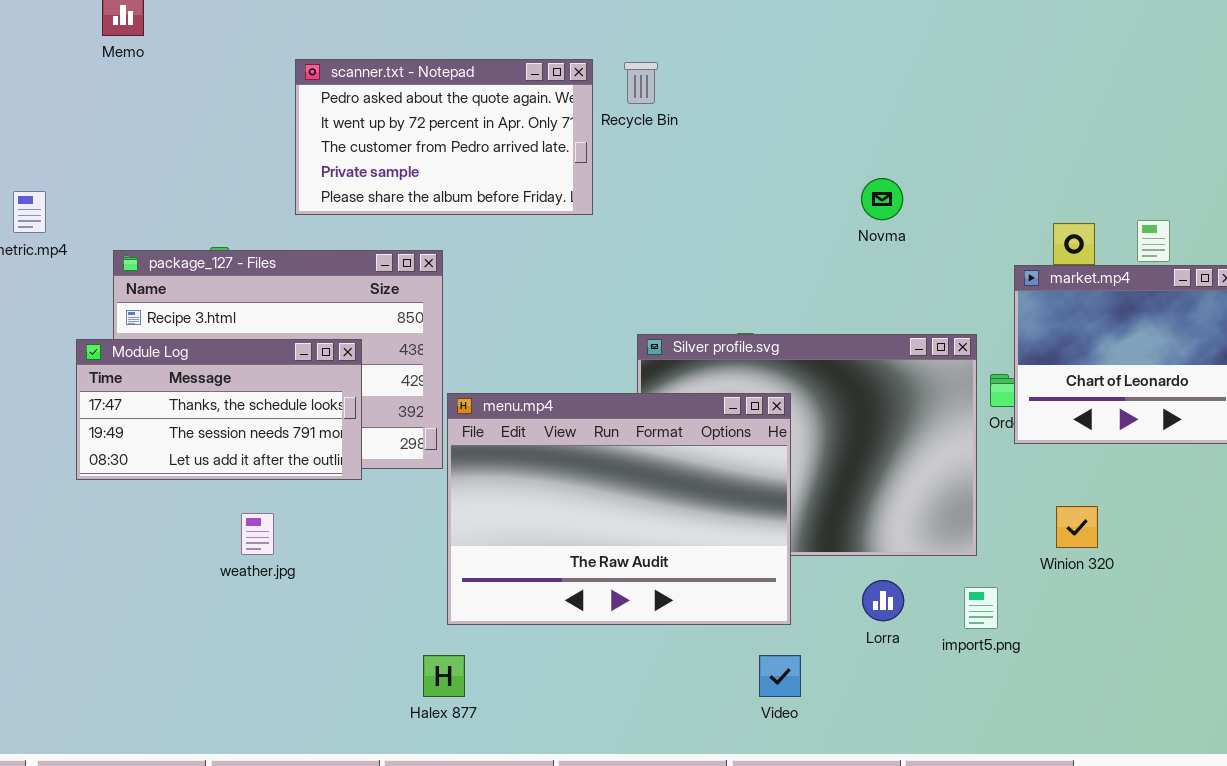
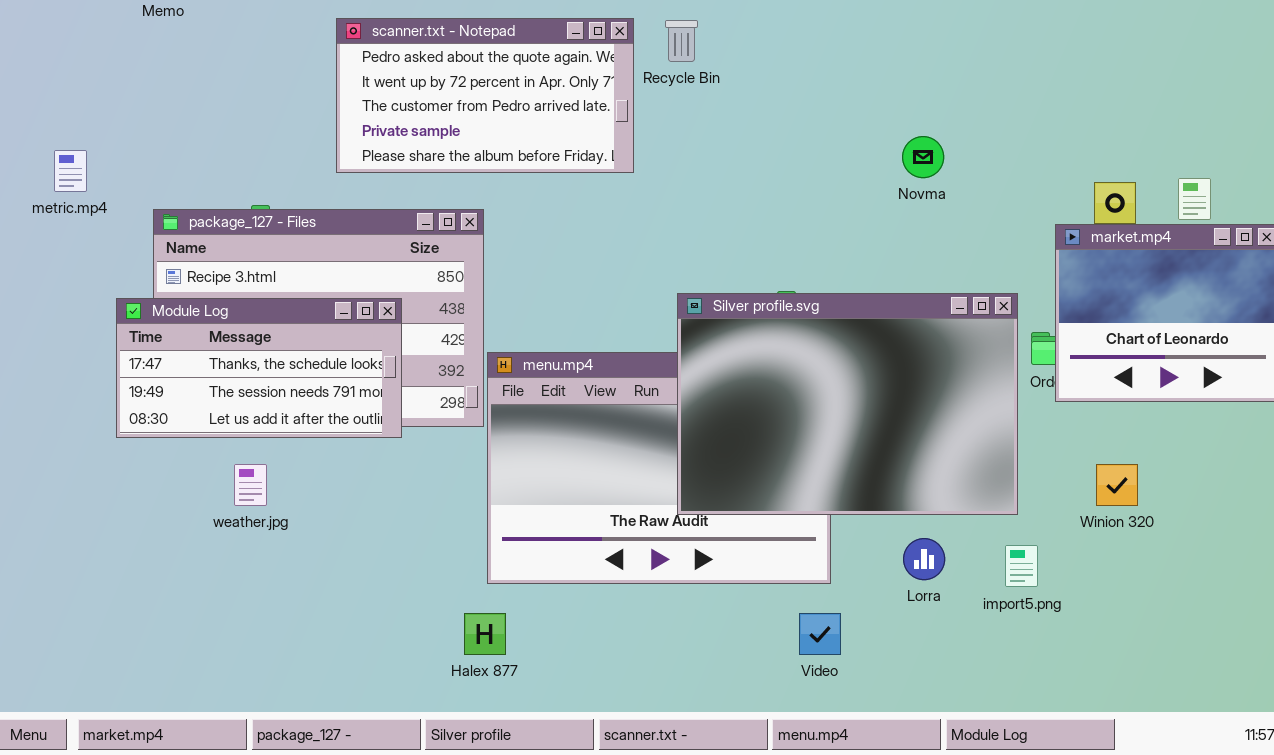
Silver profile.svg: [637,334,977,556] -> [677,293,1018,515], raised
weather.jpg: [241,513,274,555] -> [234,464,267,506], moved

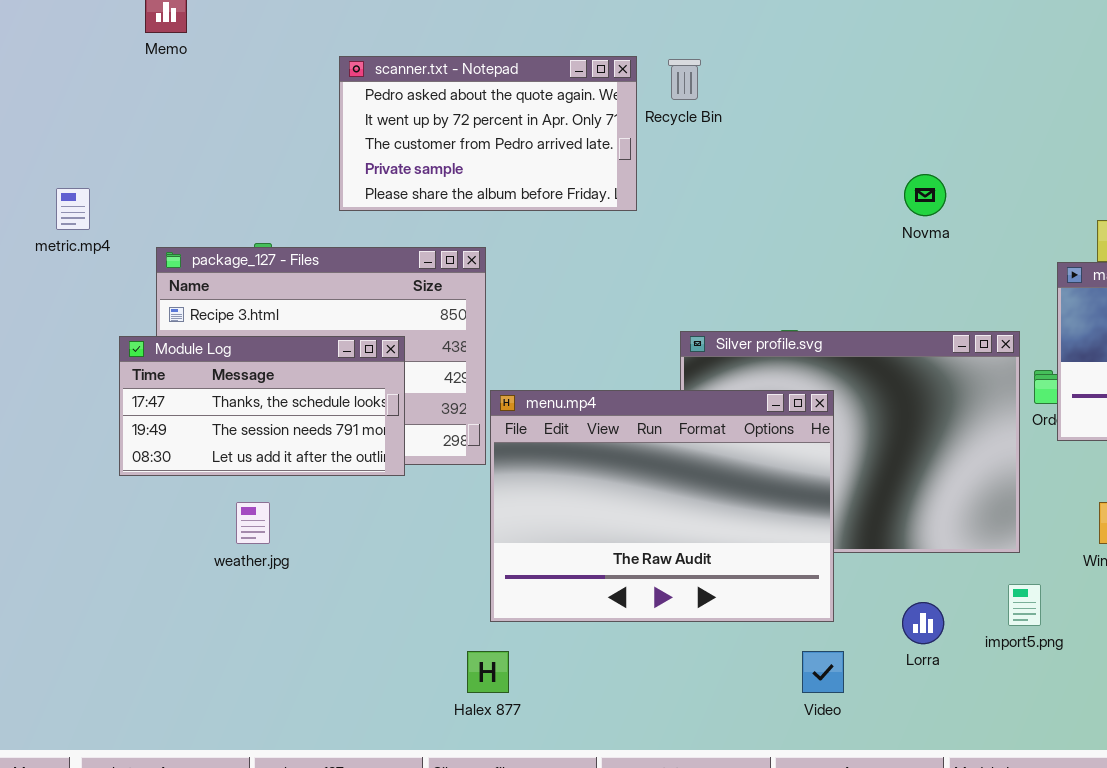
menu.mp4: [487,352,831,584] -> [490,390,834,622], raised
Lorra: [903,538,945,580] -> [902,602,944,644], moved

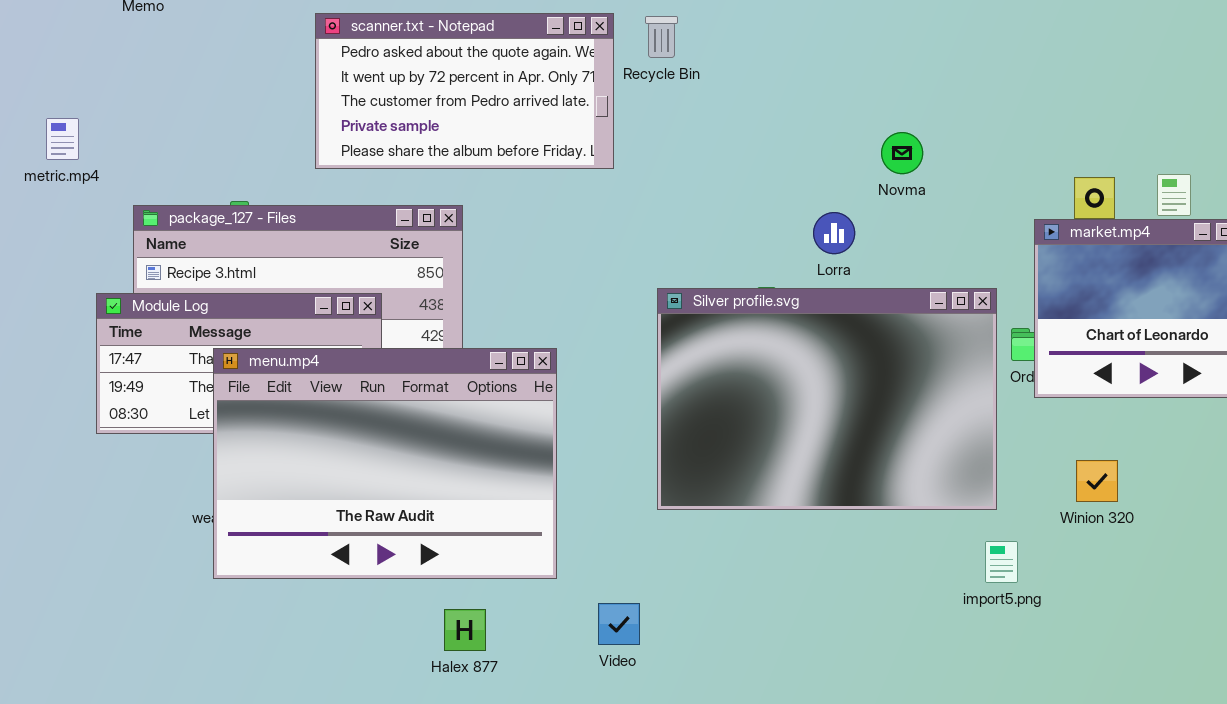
metric.mp4: [56,188,90,230] -> [46,118,79,160], moved
menu.mp4: [490,390,834,622] -> [213,348,557,579], moved
Lorra: [902,602,944,644] -> [813,212,855,254], moved
Video: [802,651,844,693] -> [598,603,640,645], moved

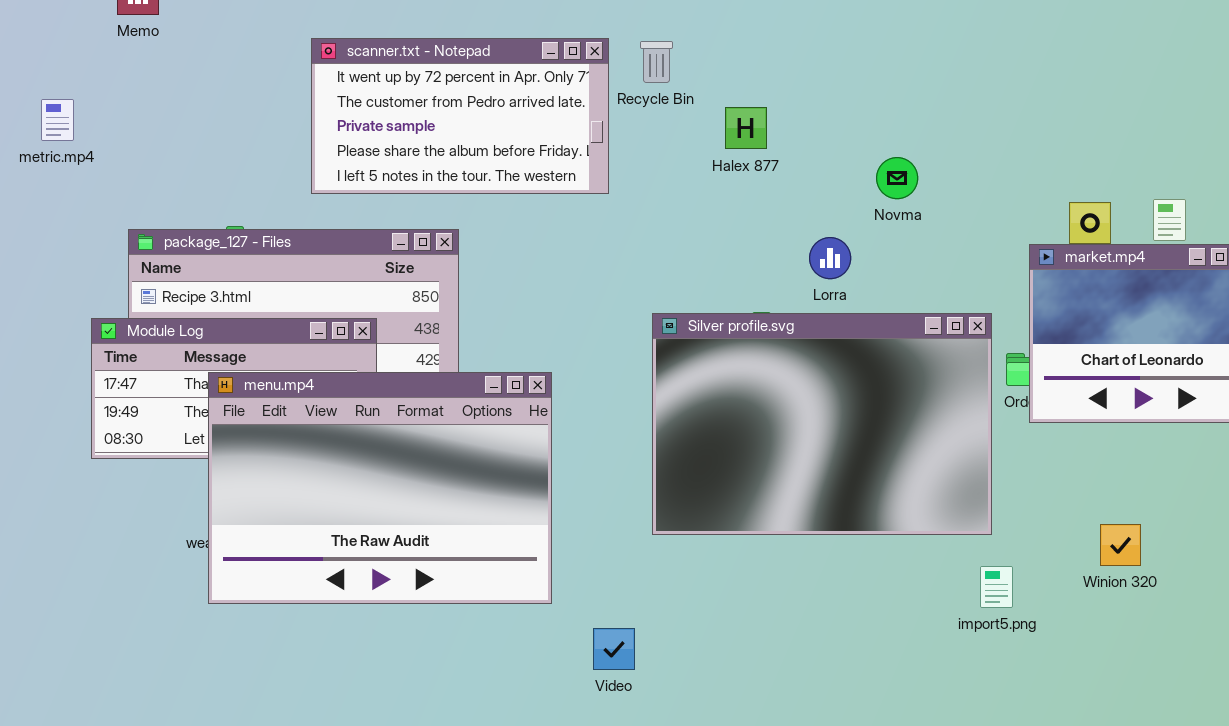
scanner.txt - Notepad: [315,13,614,169] -> [311,38,609,194], scrolled down 1 row
metric.mp4: [46,118,79,160] -> [41,99,74,141], moved
Winion 320: [1076,460,1118,502] -> [1100,524,1141,566], moved
Halex 877: [444,609,486,651] -> [725,107,767,149], moved

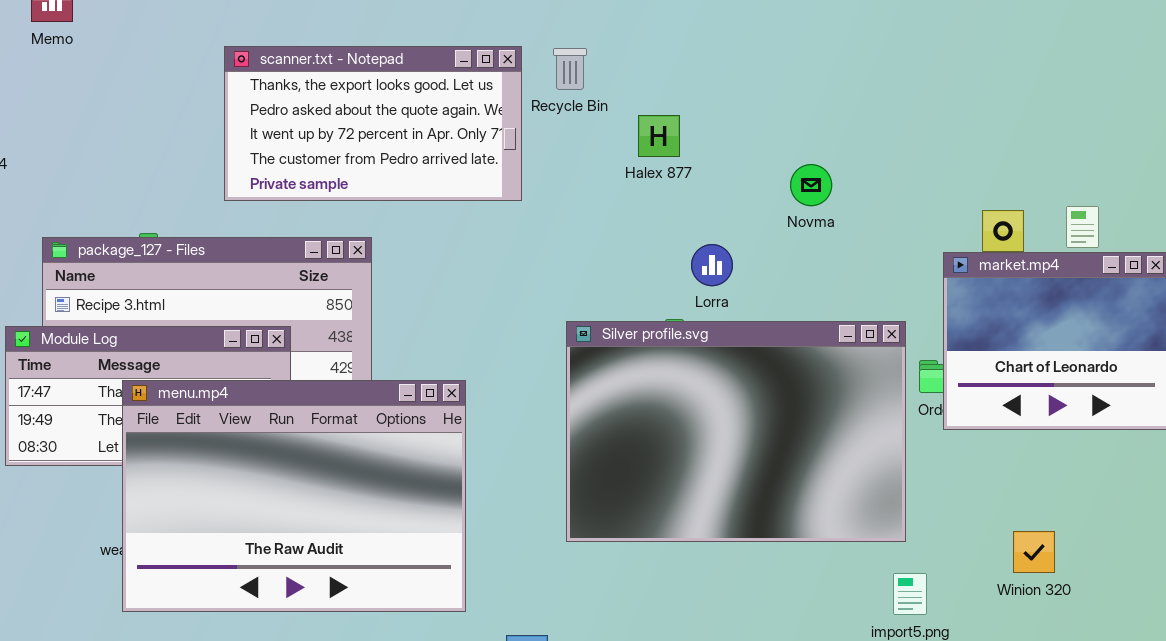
scanner.txt - Notepad: [311,38,609,194] -> [224,46,522,201], scrolled up 2 rows
Lorra: [809,237,851,279] -> [691,244,733,286], moved

